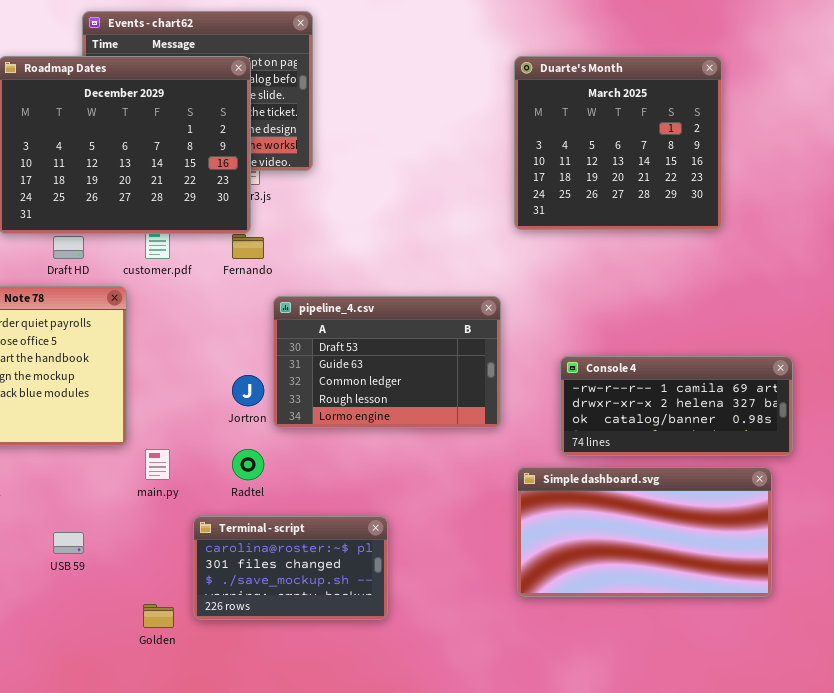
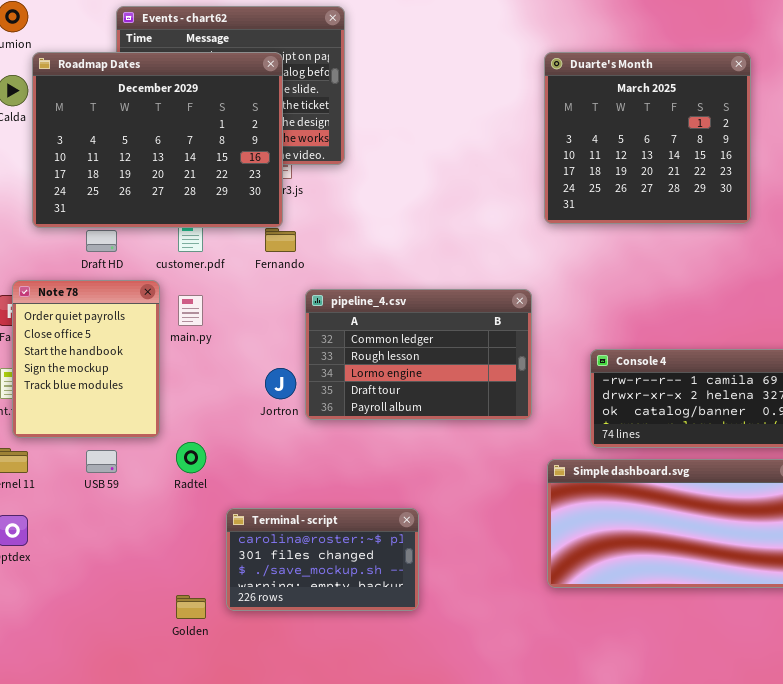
pipeline_4.csv: [273,296,501,428] -> [305,289,532,420], scrolled down 2 rows
main.py: [145,449,170,480] -> [178,295,203,326], moved
Radtel: [232,449,264,480] -> [176,442,206,473], moved
USB 59: [53,532,84,554] -> [86,450,117,473], moved

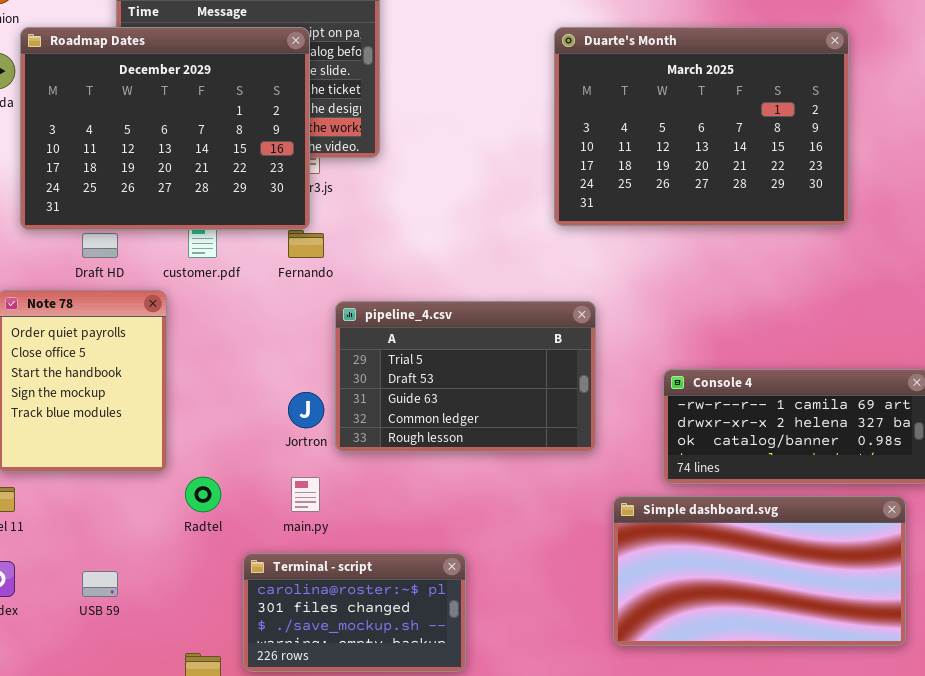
Duarte's Month: [544,52,751,224] -> [554,27,849,226], resized
pipeline_4.csv: [305,289,532,420] -> [335,301,596,452], scrolled up 3 rows
main.py: [178,295,203,326] -> [291,477,320,512], moved
USB 59: [86,450,117,473] -> [82,571,118,597], moved

